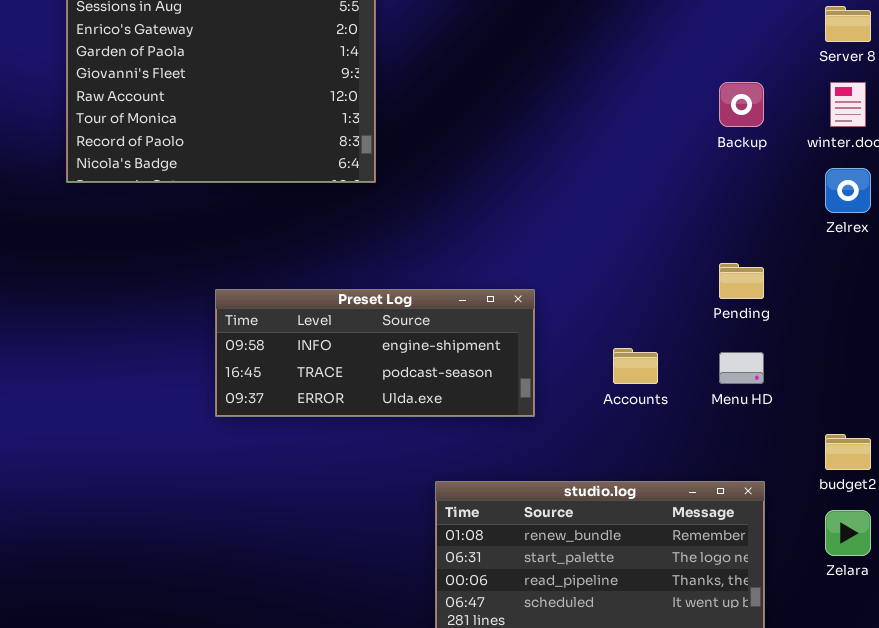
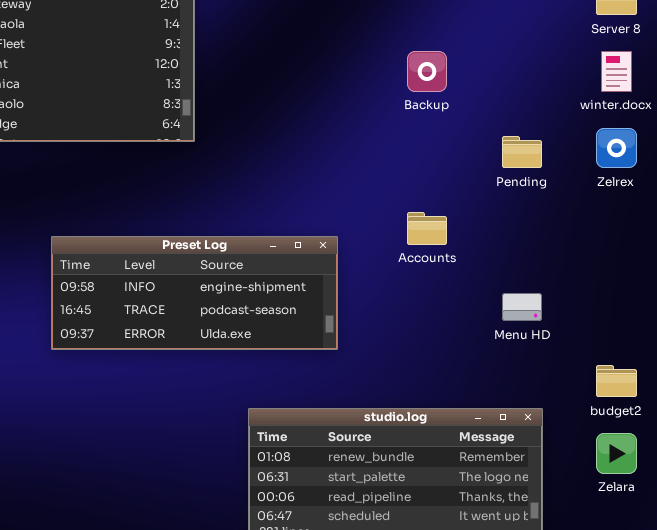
Backup: [719,82,764,127] -> [407,51,447,92], moved
Pending: [719,263,764,299] -> [502,136,542,168], moved
Accounts: [613,348,658,384] -> [407,212,447,245], moved

